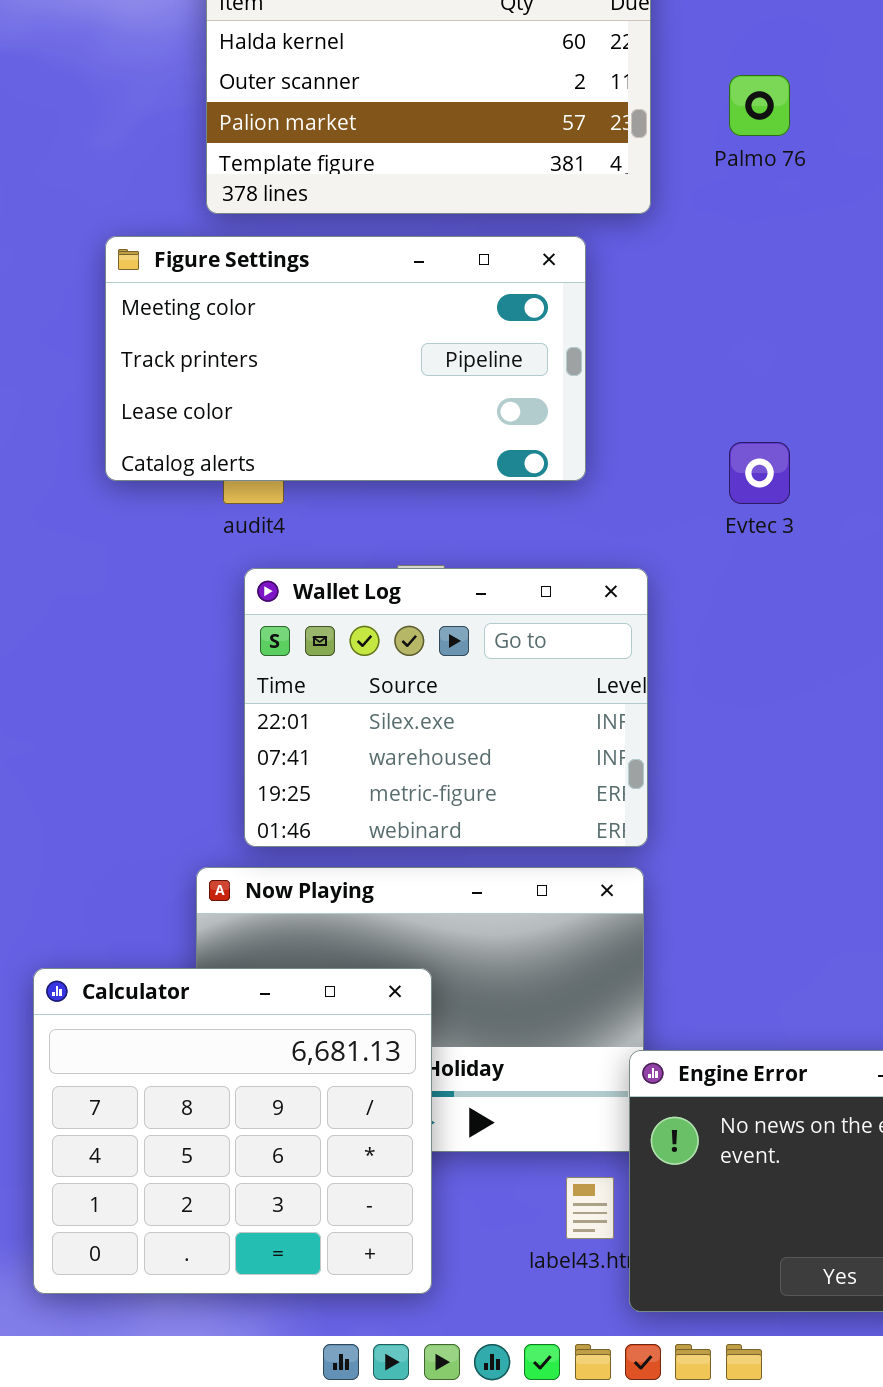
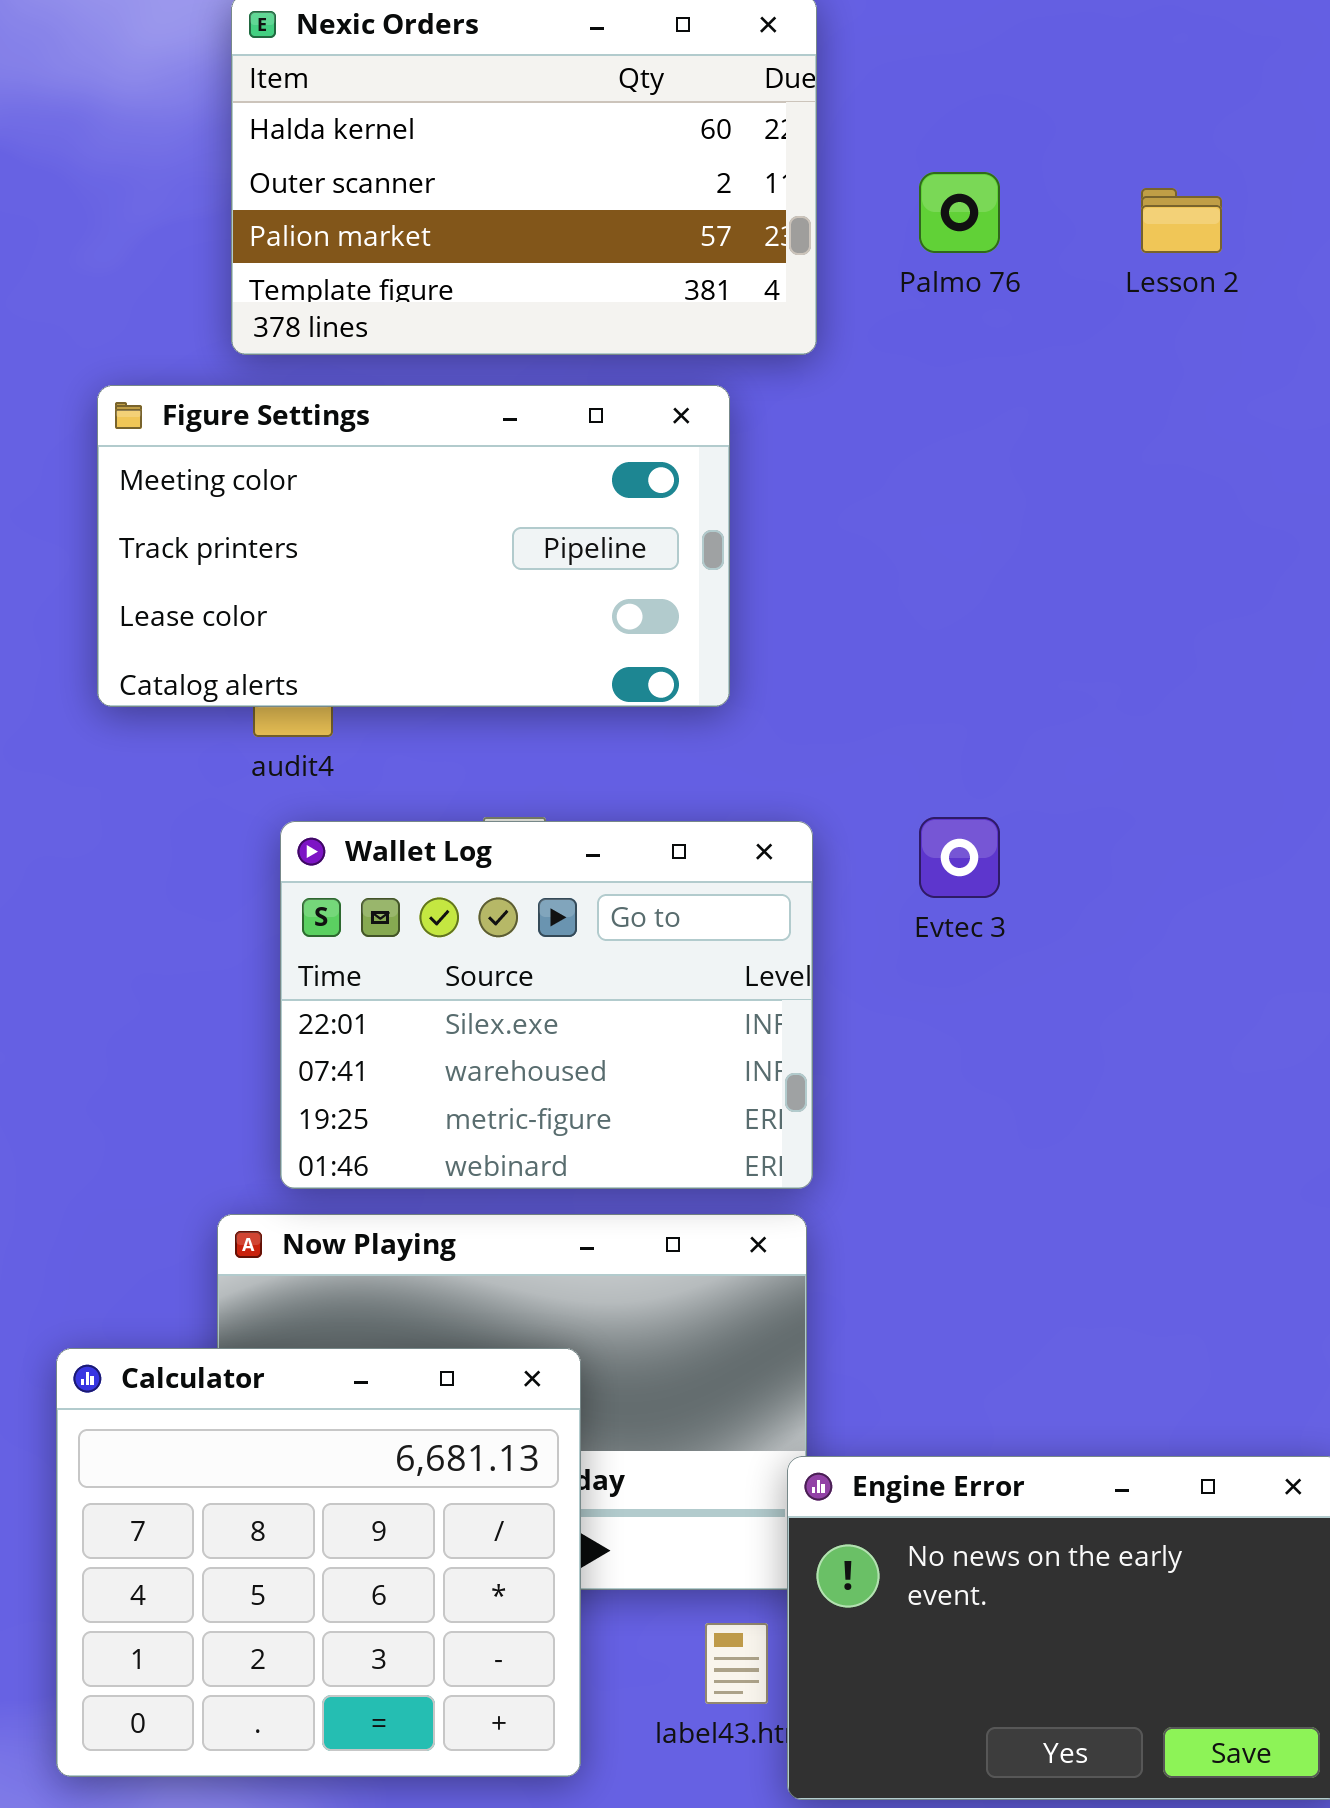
Evtec 3: [729,442,790,504] -> [919,817,1000,898], moved
Calculator: [33,968,432,1294] -> [56,1348,581,1777], moved

